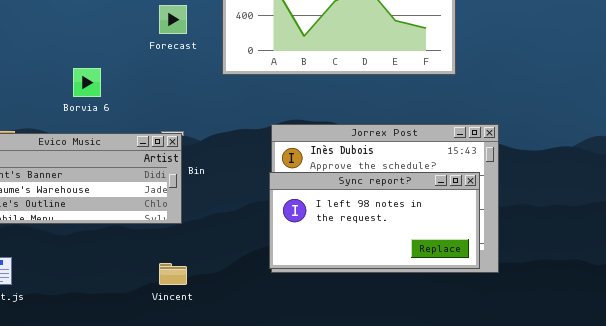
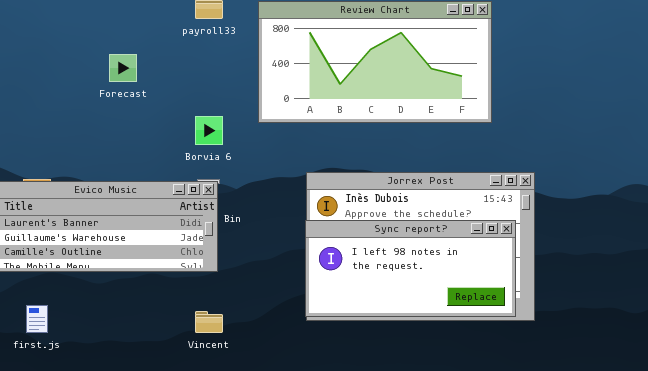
Forecast: [159,5,187,34] -> [109,54,137,82], moved
Borvia 6: [73,68,101,97] -> [195,116,223,145], moved

